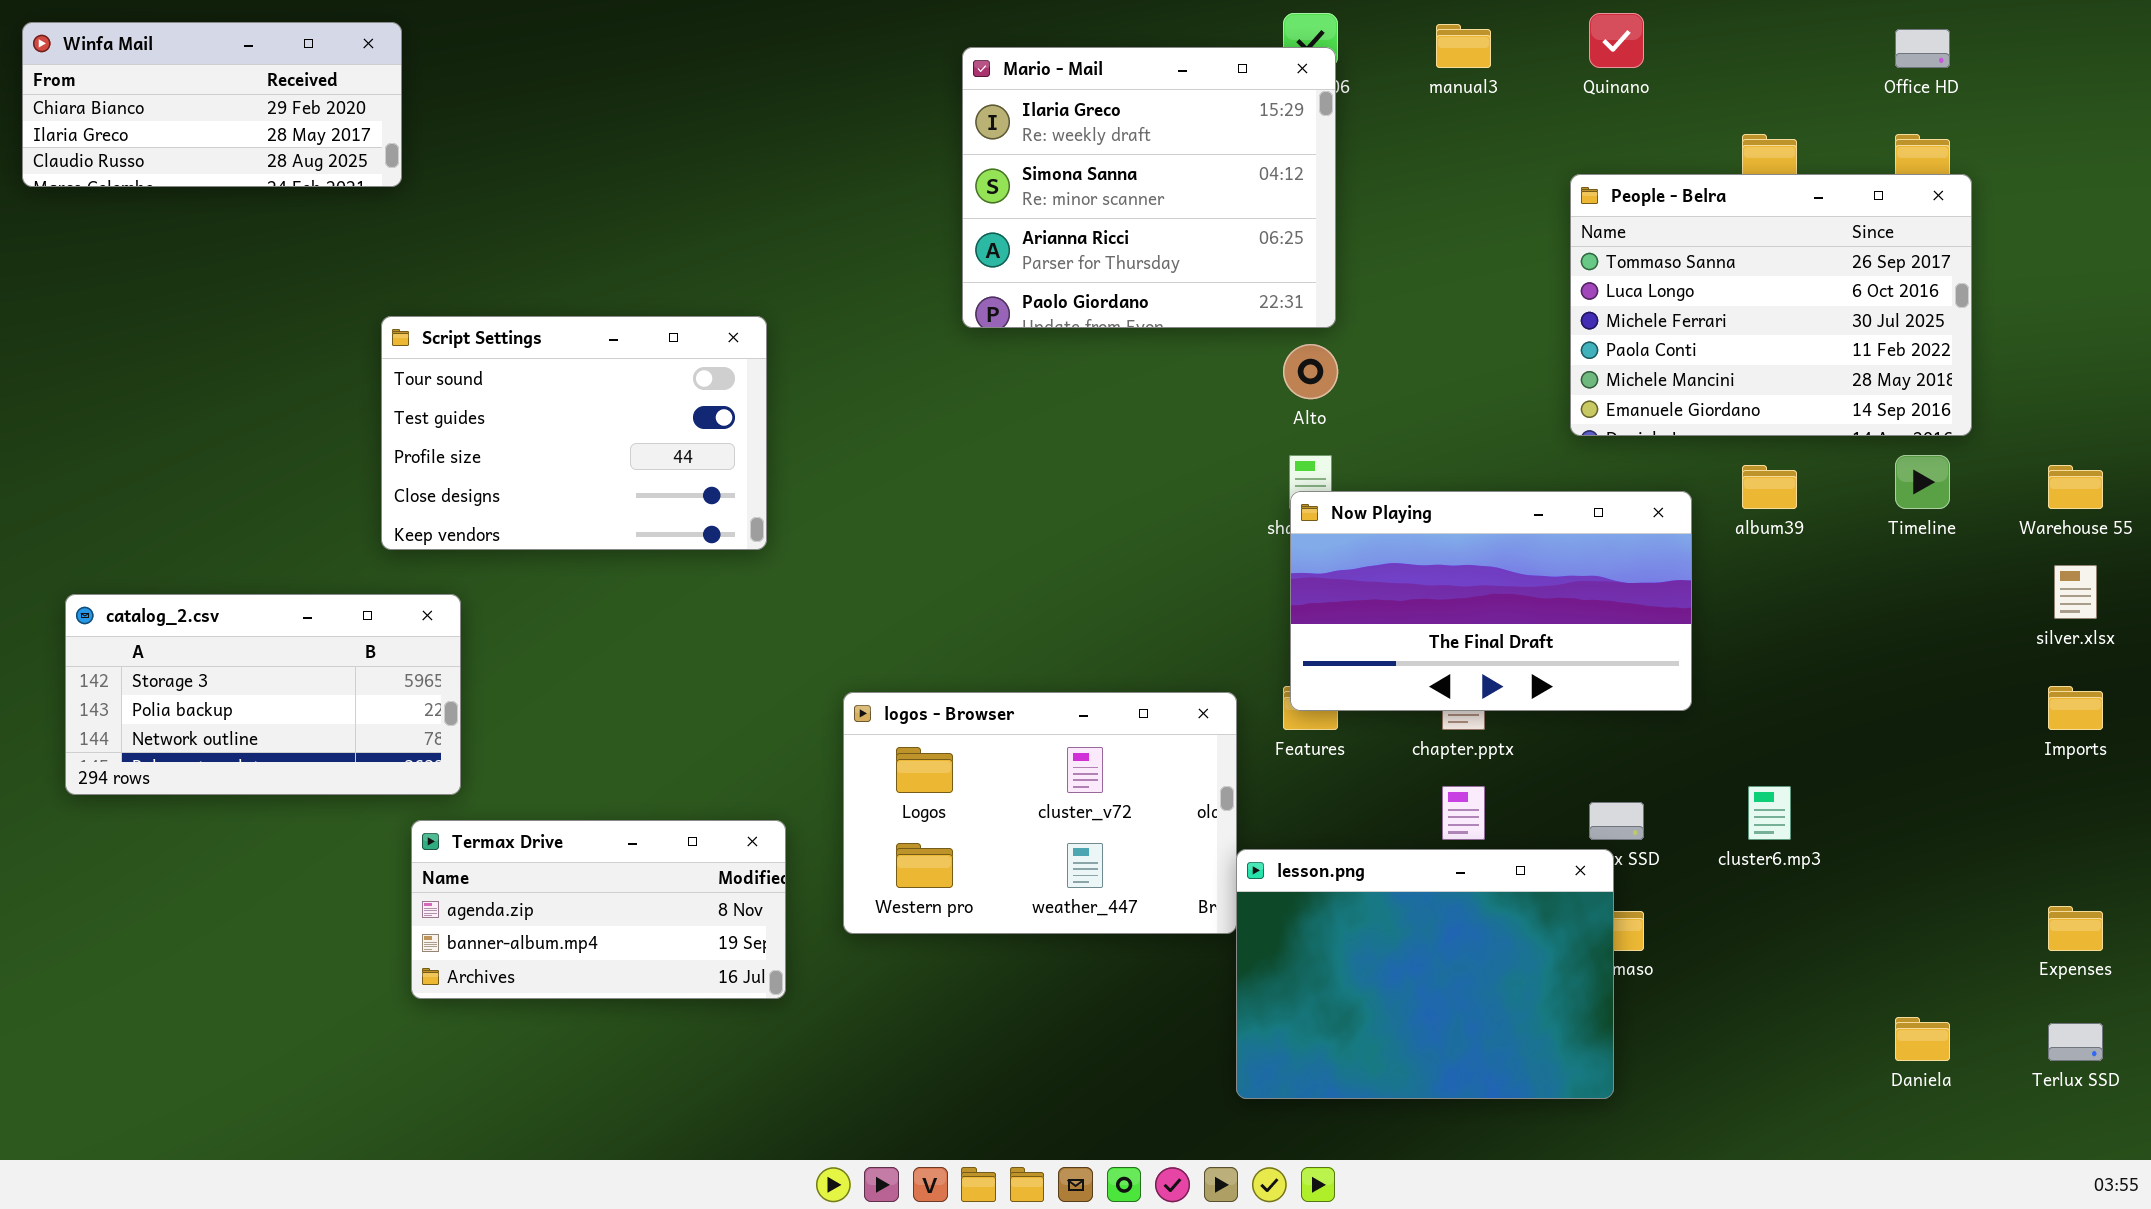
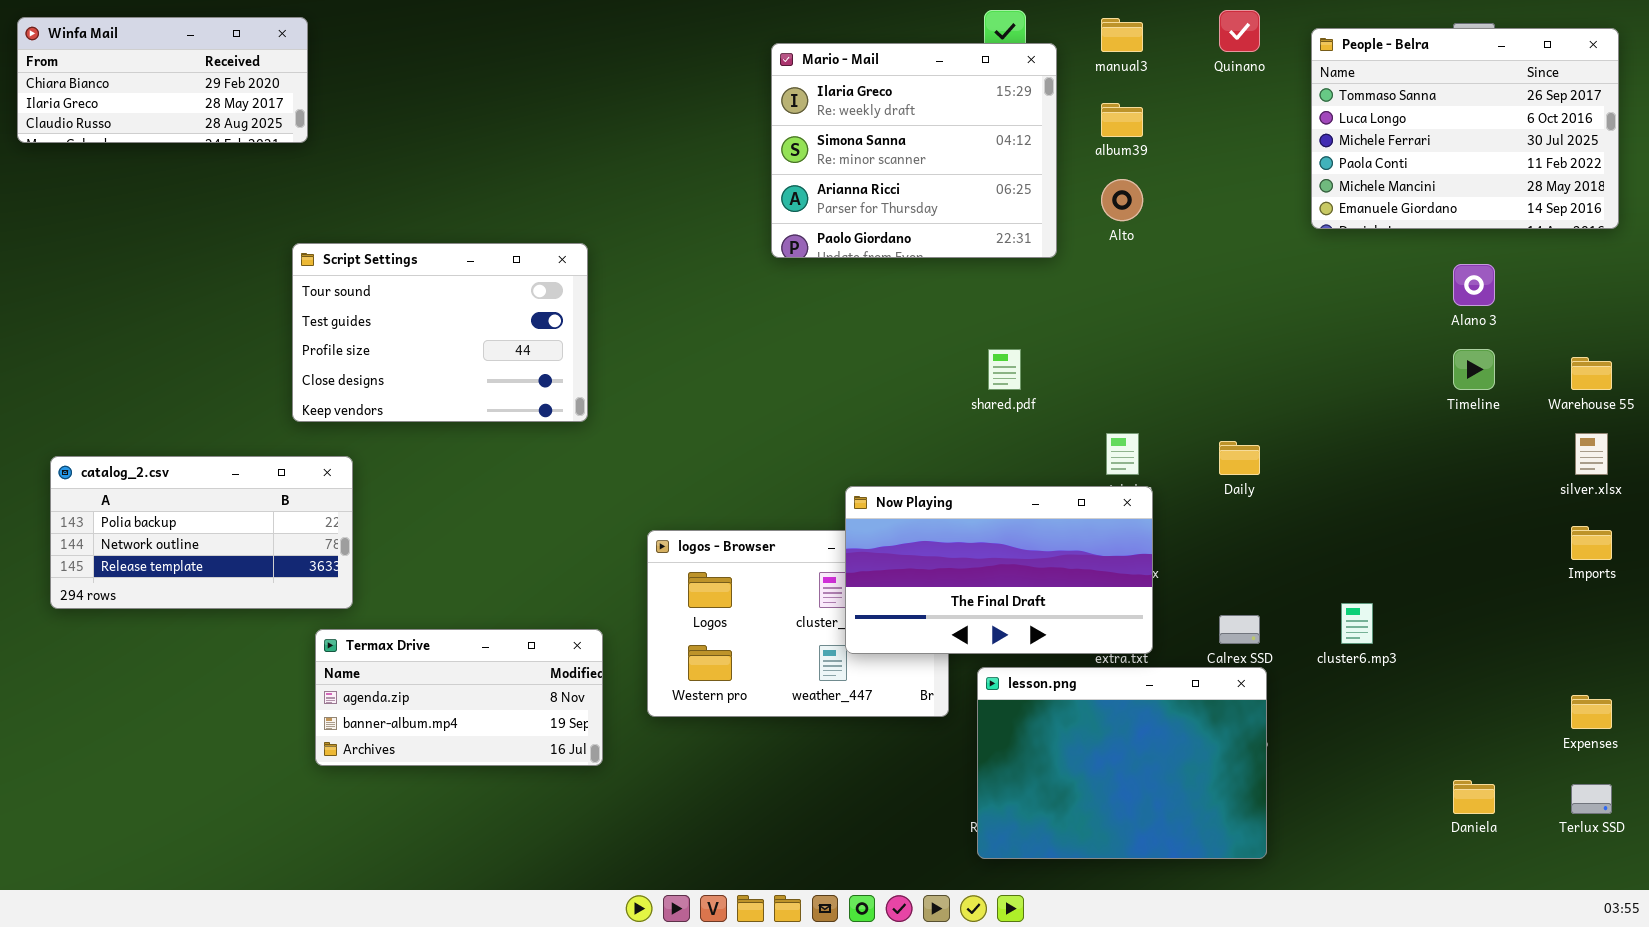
Mario - Mail: [962,47,1336,328] -> [771,43,1057,258], moved
People - Belra: [1570,174,1972,436] -> [1311,28,1619,229], moved
Alto: [1283,344,1338,399] -> [1101,179,1143,221], moved
album39: [1742,465,1797,509] -> [1101,103,1143,137], moved
Now Playing: [1290,491,1692,711] -> [845,486,1153,654], moved
catalog_2.csv: [65,594,461,795] -> [50,456,353,609], scrolled down 1 row
lesson.png: [1236,849,1614,1099] -> [977,667,1267,859], moved

